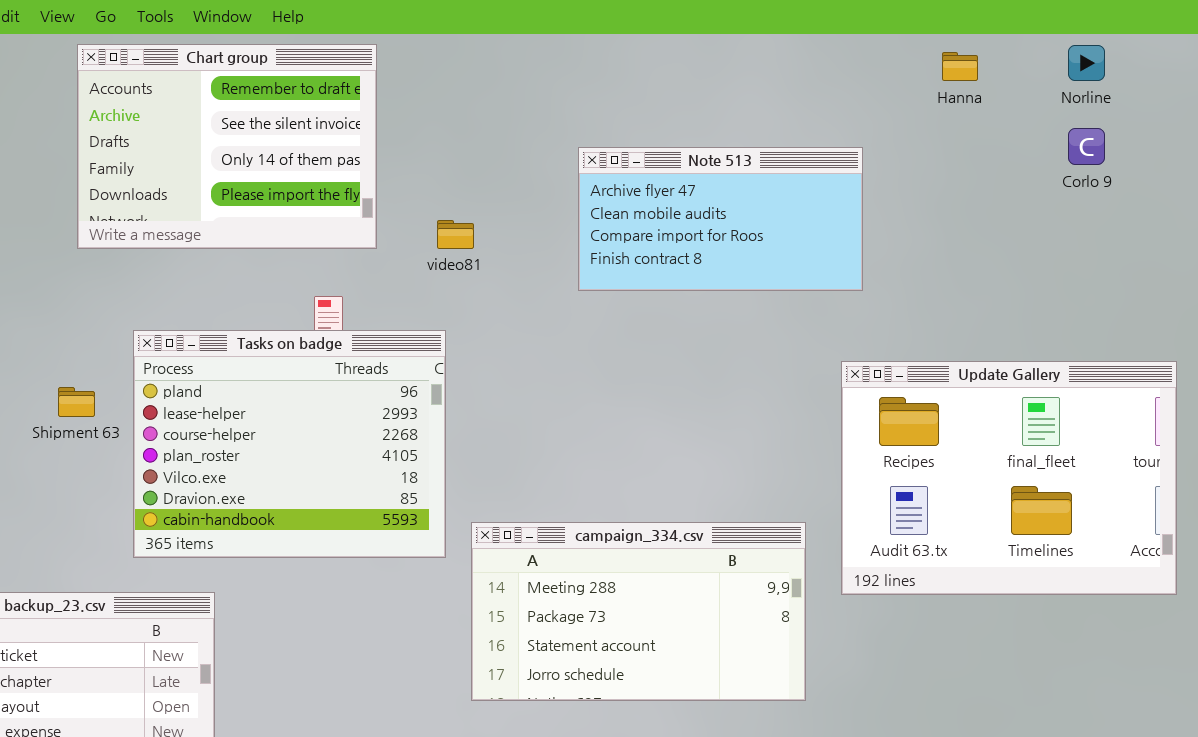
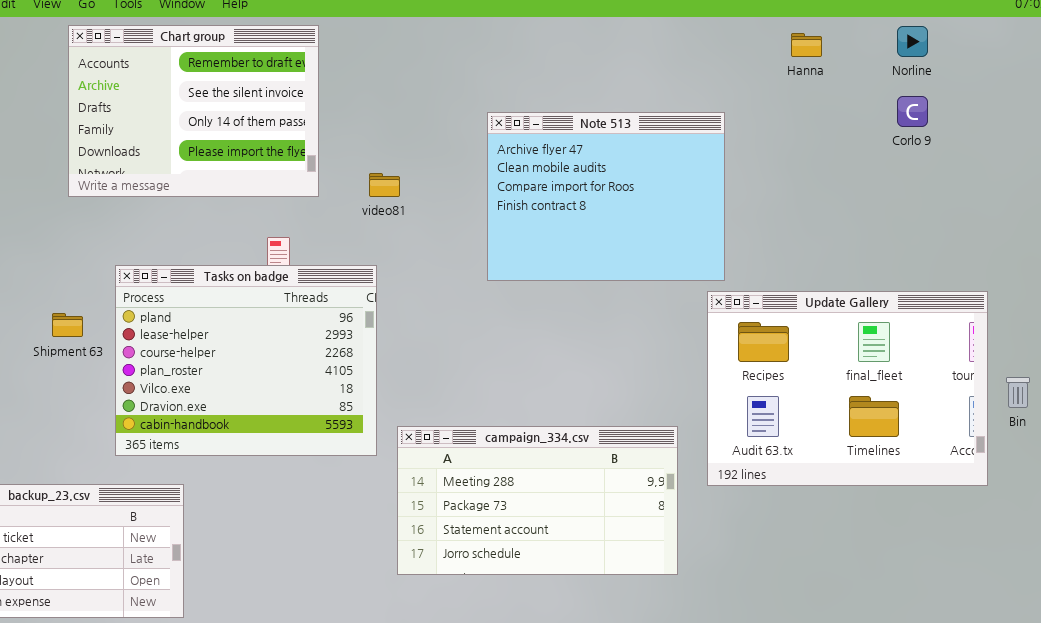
Note 513: [578,147,863,291] -> [487,112,725,281], resized

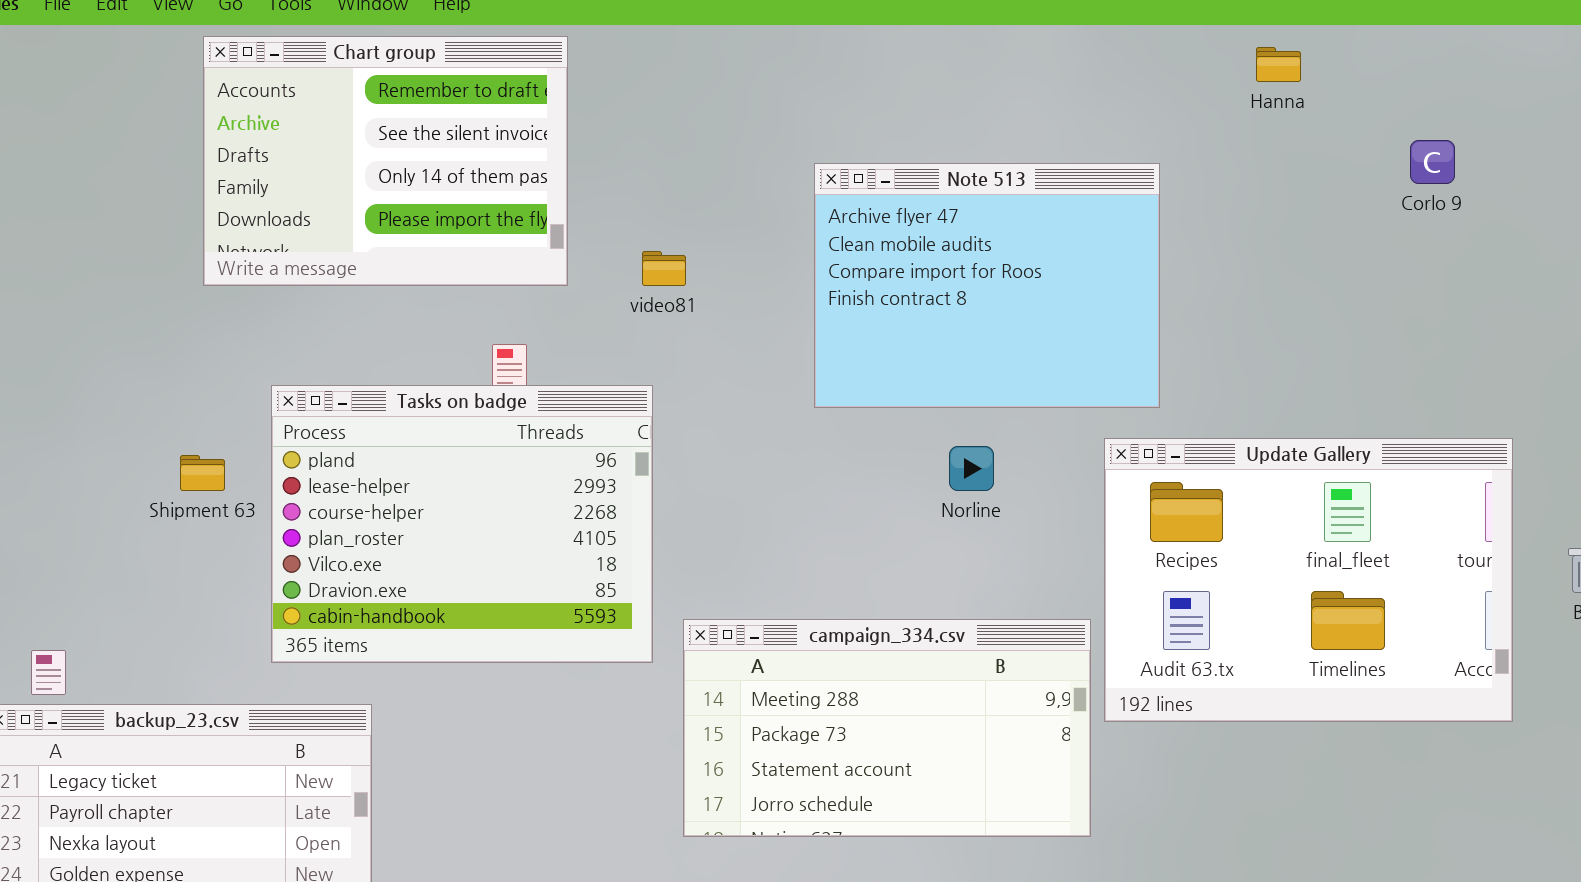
Norline: [897,26,928,57] -> [949,446,994,491], moved
Update Gallery: [707,291,988,486] -> [1104,438,1513,722], moved

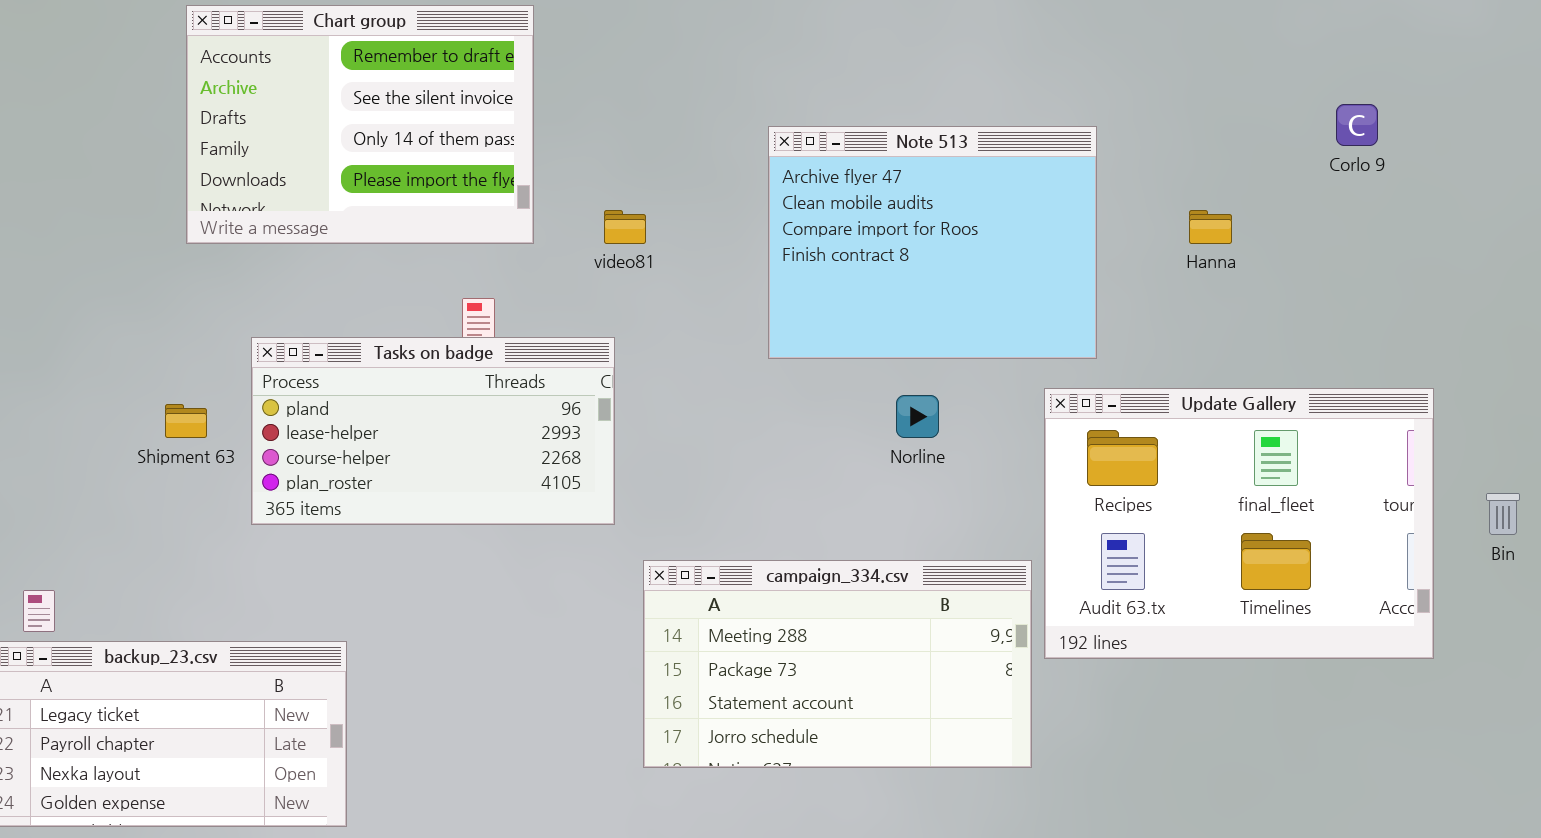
Hanna: [1256,47,1301,82] -> [1189,210,1232,244], moved
Tasks on badge: [271,385,653,663] -> [251,337,615,525], resized

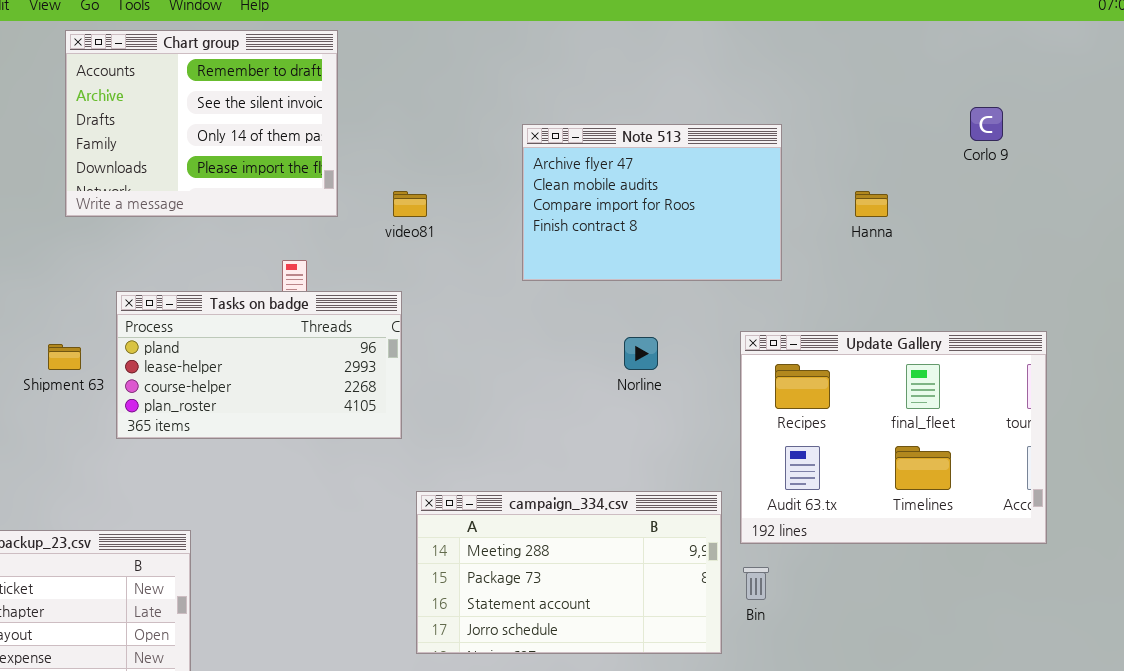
Note 513: [768,126,1097,359] -> [522,124,782,281], resized
Bin: [1486,493,1520,535] -> [743,567,769,600], moved
campaign_334.csv: [643,560,1032,768] -> [416,491,722,654], moved

